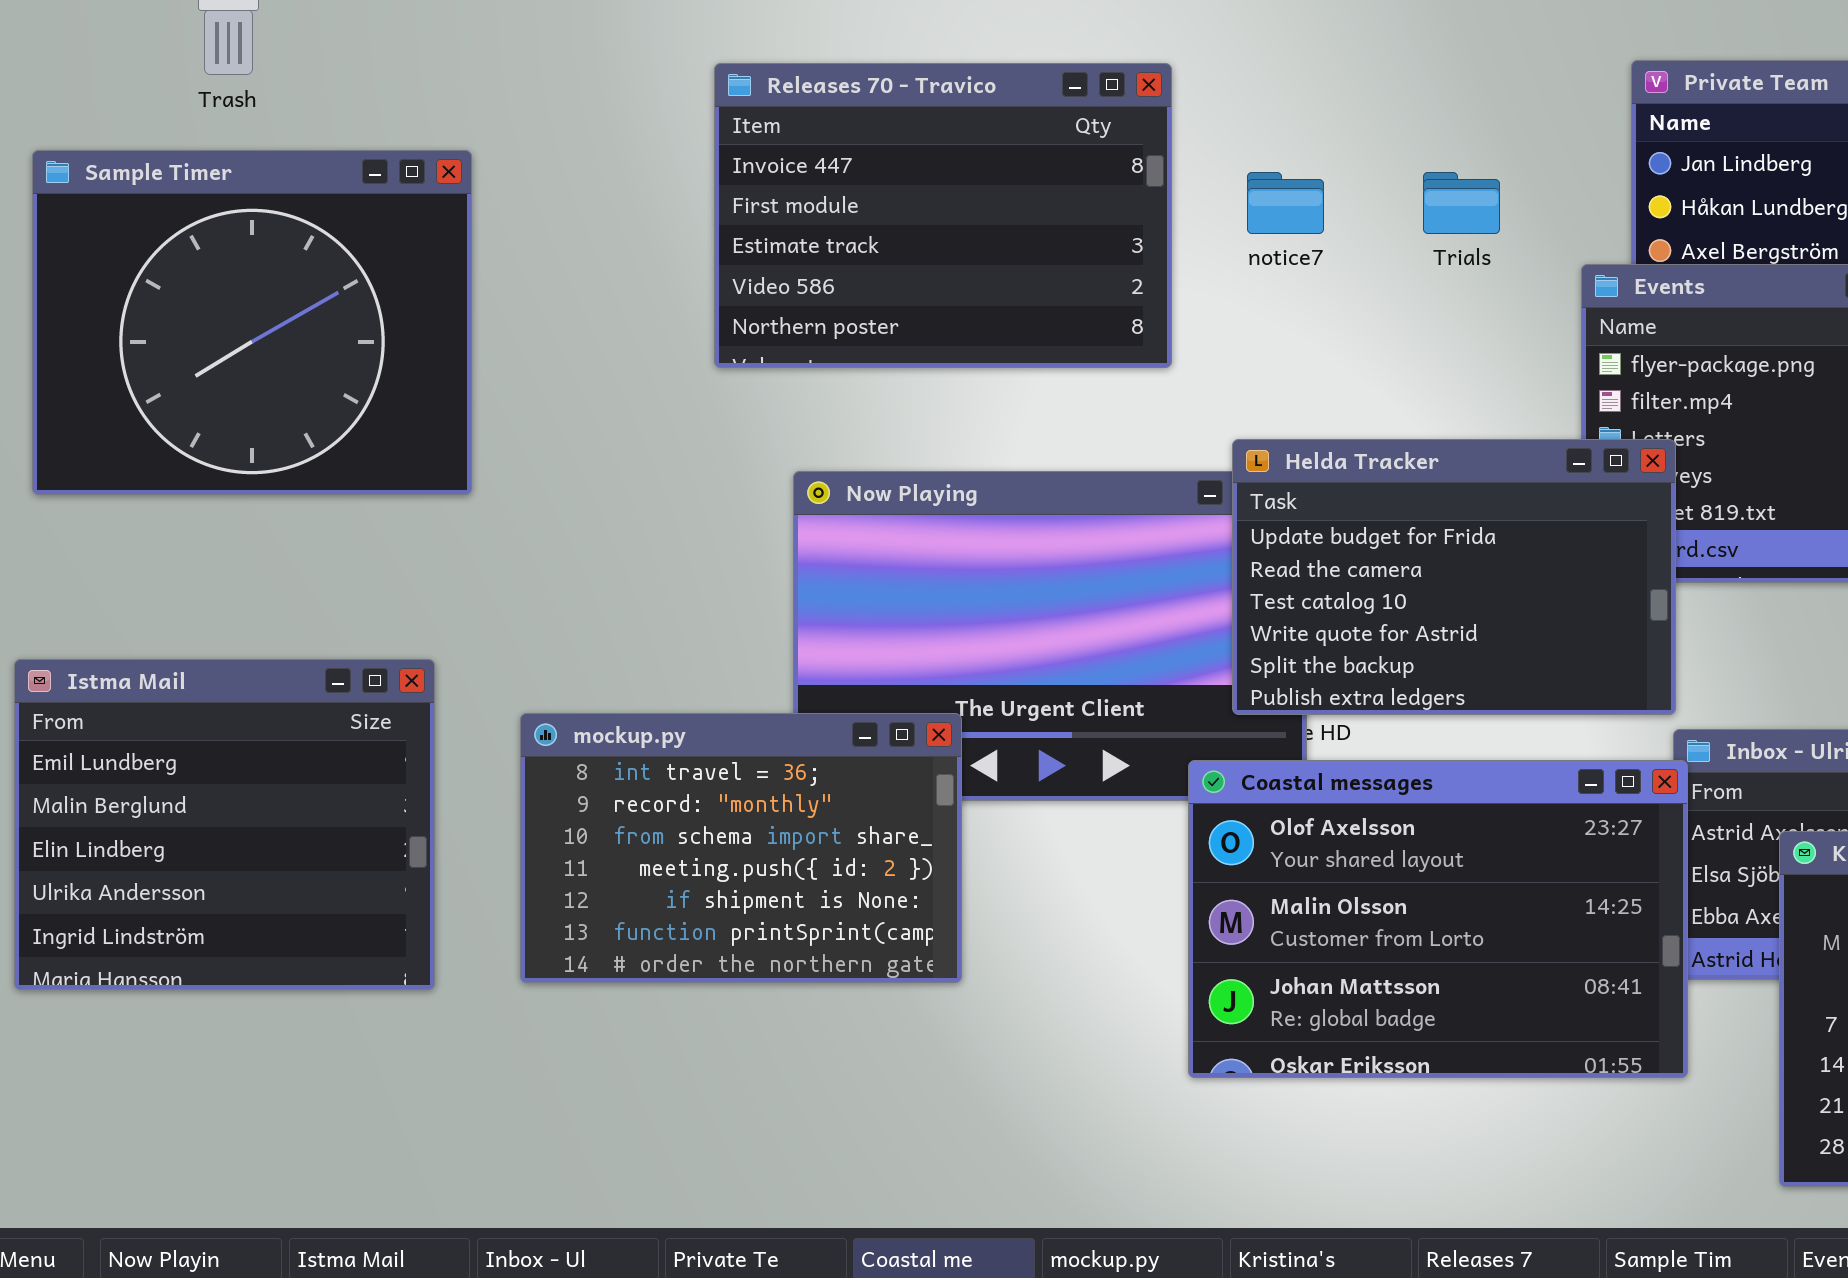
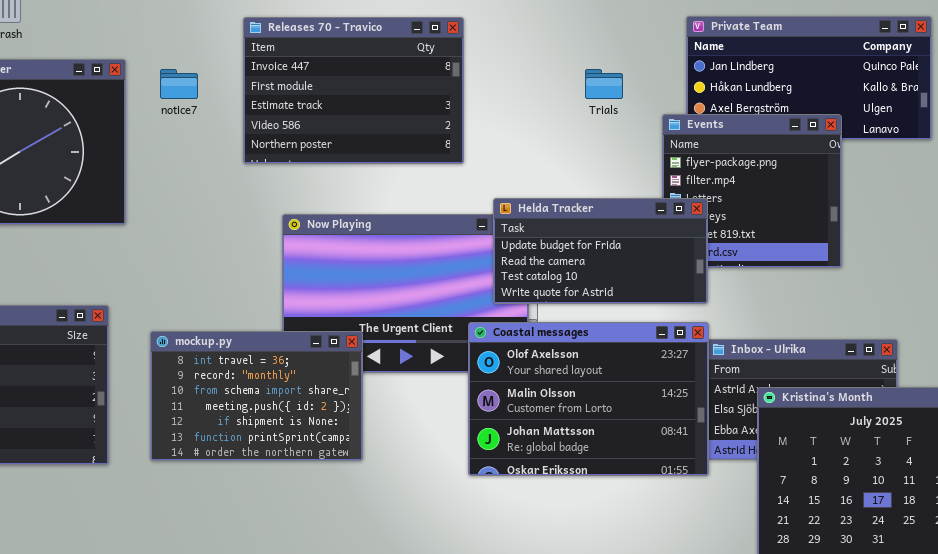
notice7: [1247,172,1324,234] -> [160,69,198,99], moved
Helda Tracker: [1232,439,1676,715] -> [493,198,708,304], resized
Coastal messages: [1188,760,1688,1078] -> [468,322,709,476], moved

